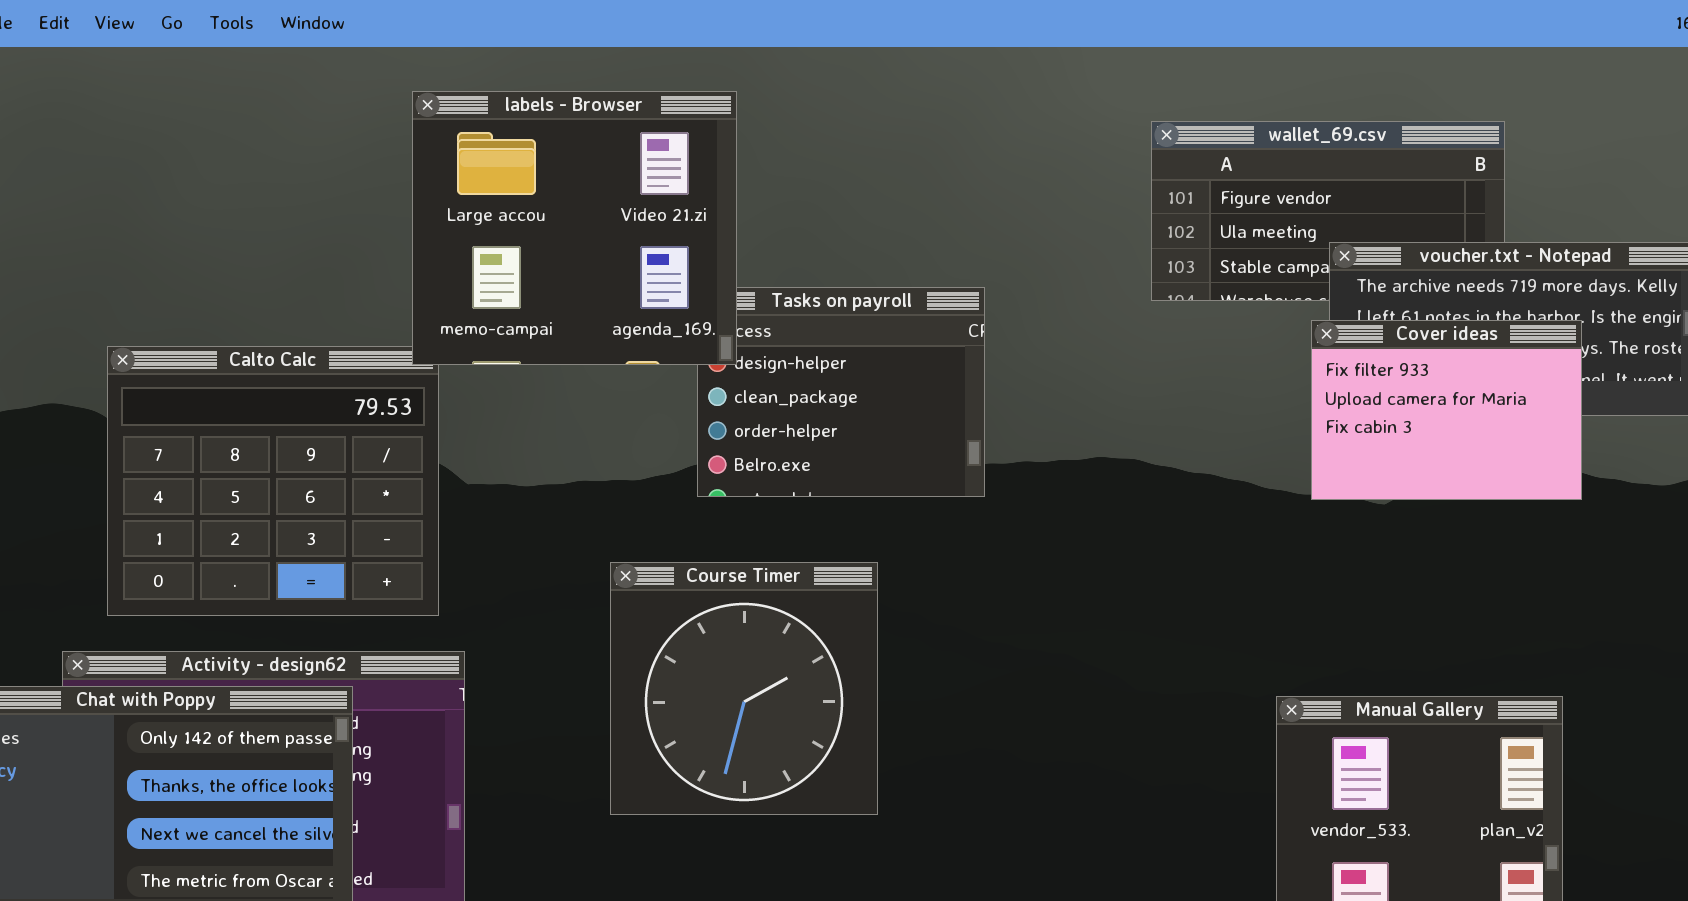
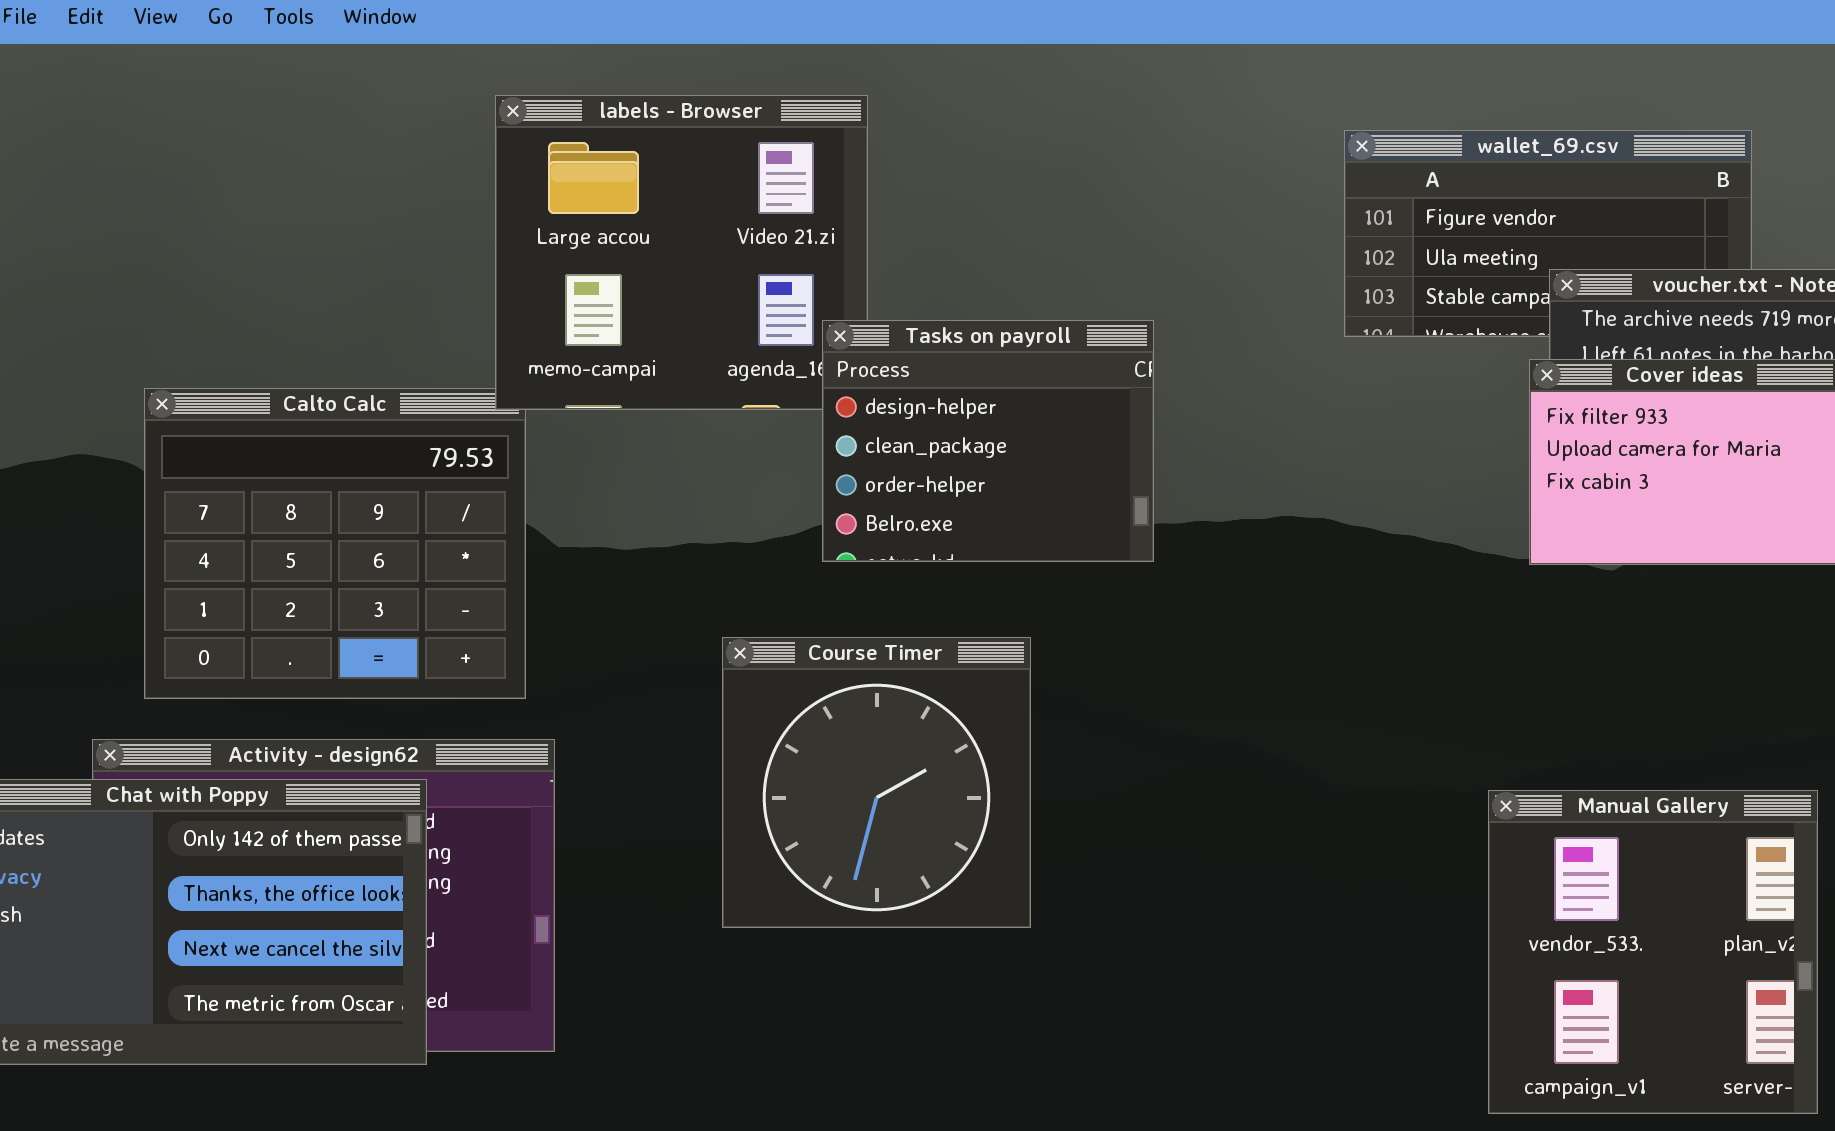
Tasks on payroll: [697,287,985,497] -> [822,320,1154,562], raised

